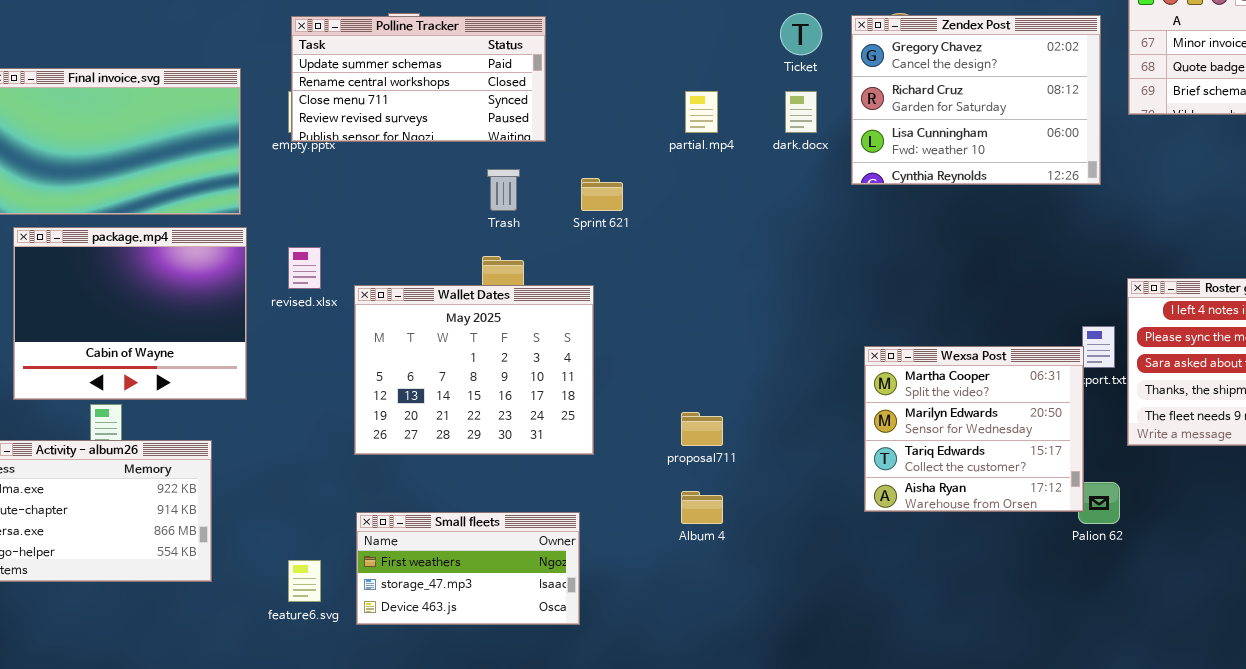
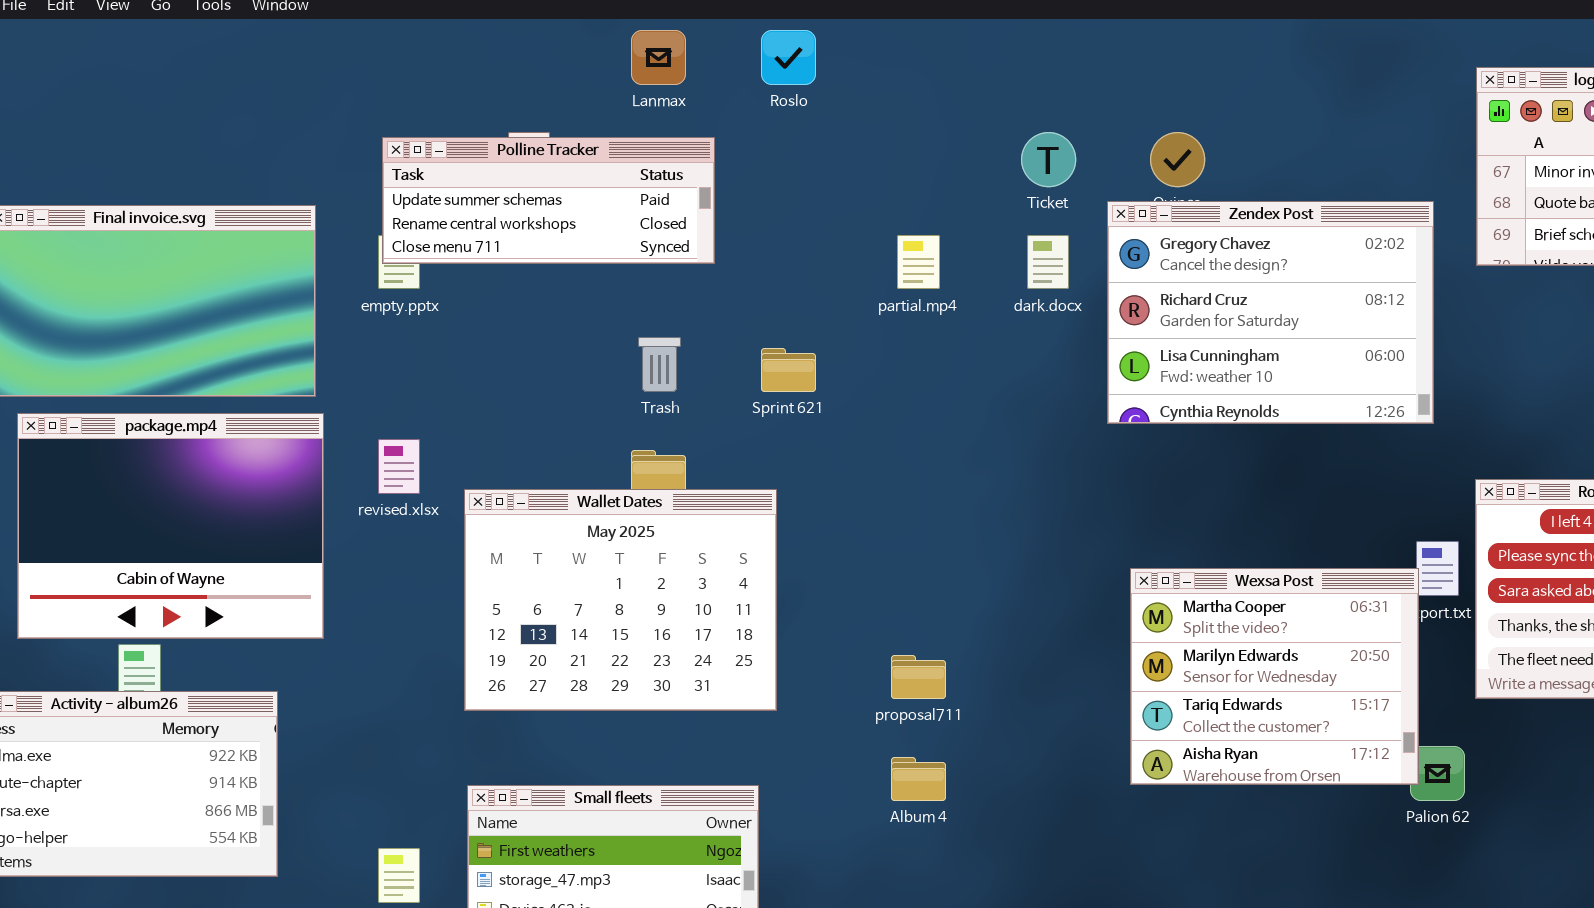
Zendex Post: [851,15,1101,185] -> [1107,201,1434,424], moved
Polline Tracker: [291,16,546,142] -> [382,137,715,264], resized

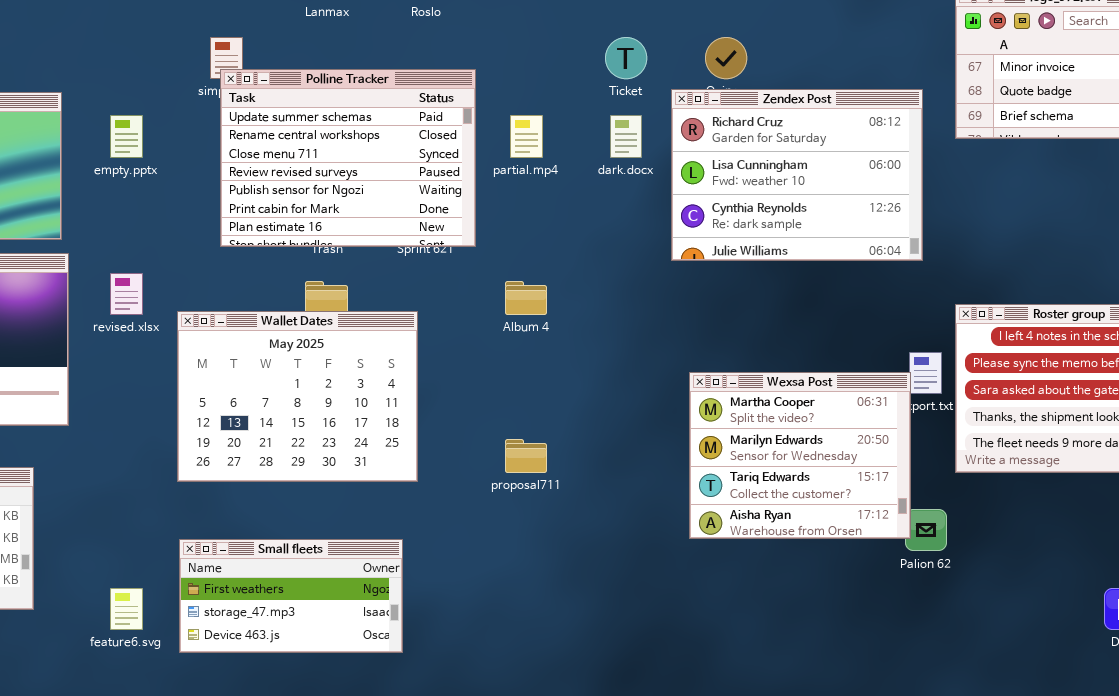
Polline Tracker: [382,137,715,264] -> [220,69,476,247], moved, resized
Zendex Post: [1107,201,1434,424] -> [671,89,923,261], scrolled down 1 row
Album 4: [891,757,946,801] -> [505,281,547,315], moved

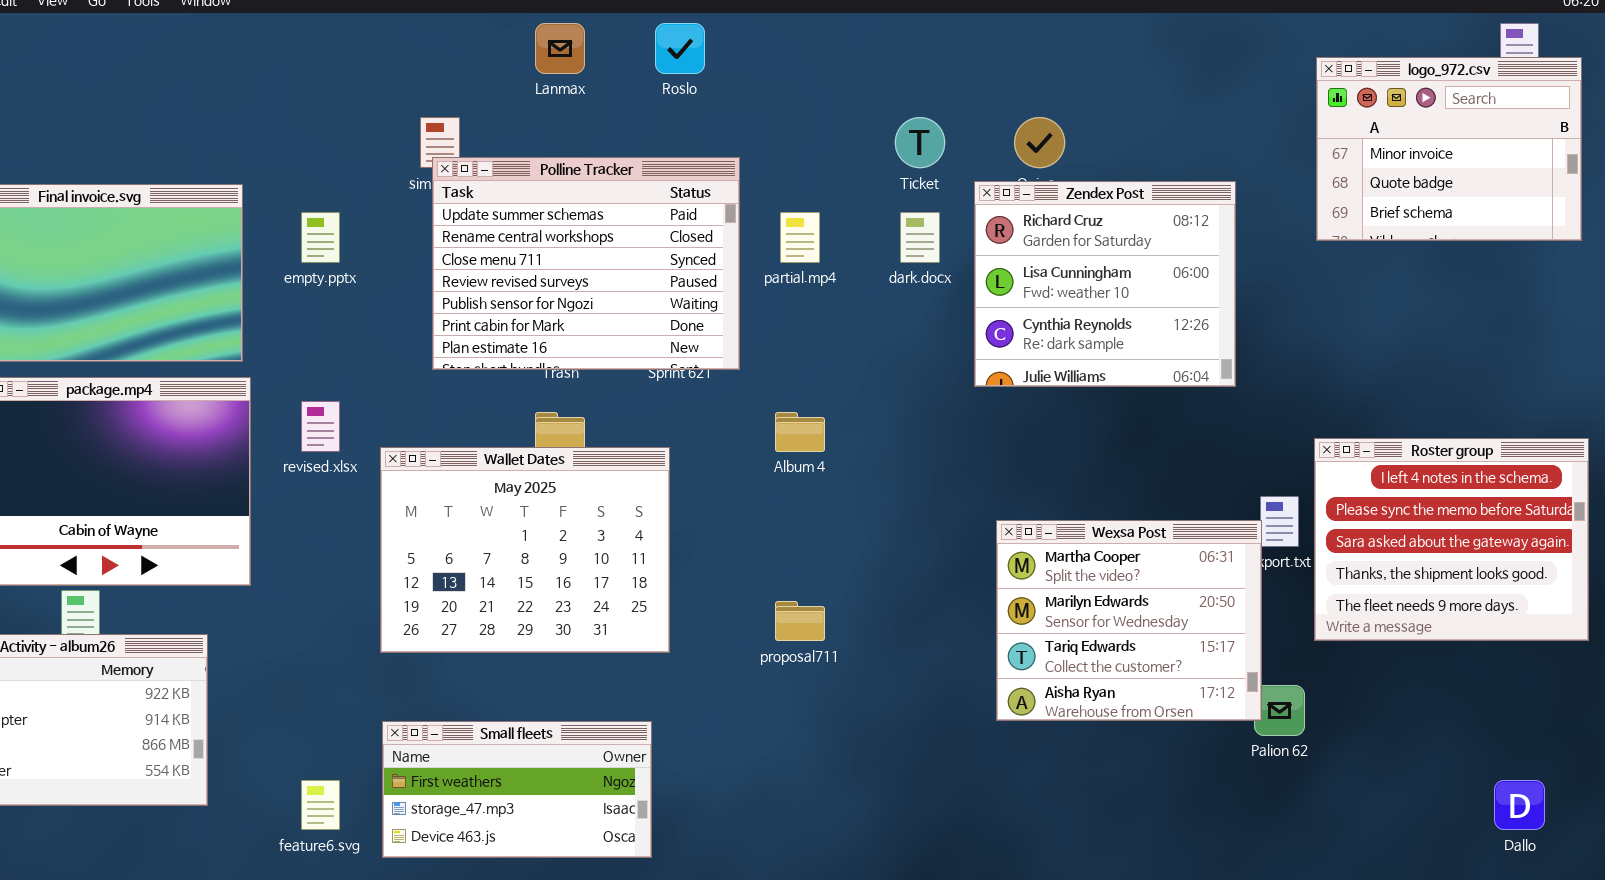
Zendex Post: [671,89,923,261] -> [974,181,1236,387], resized

